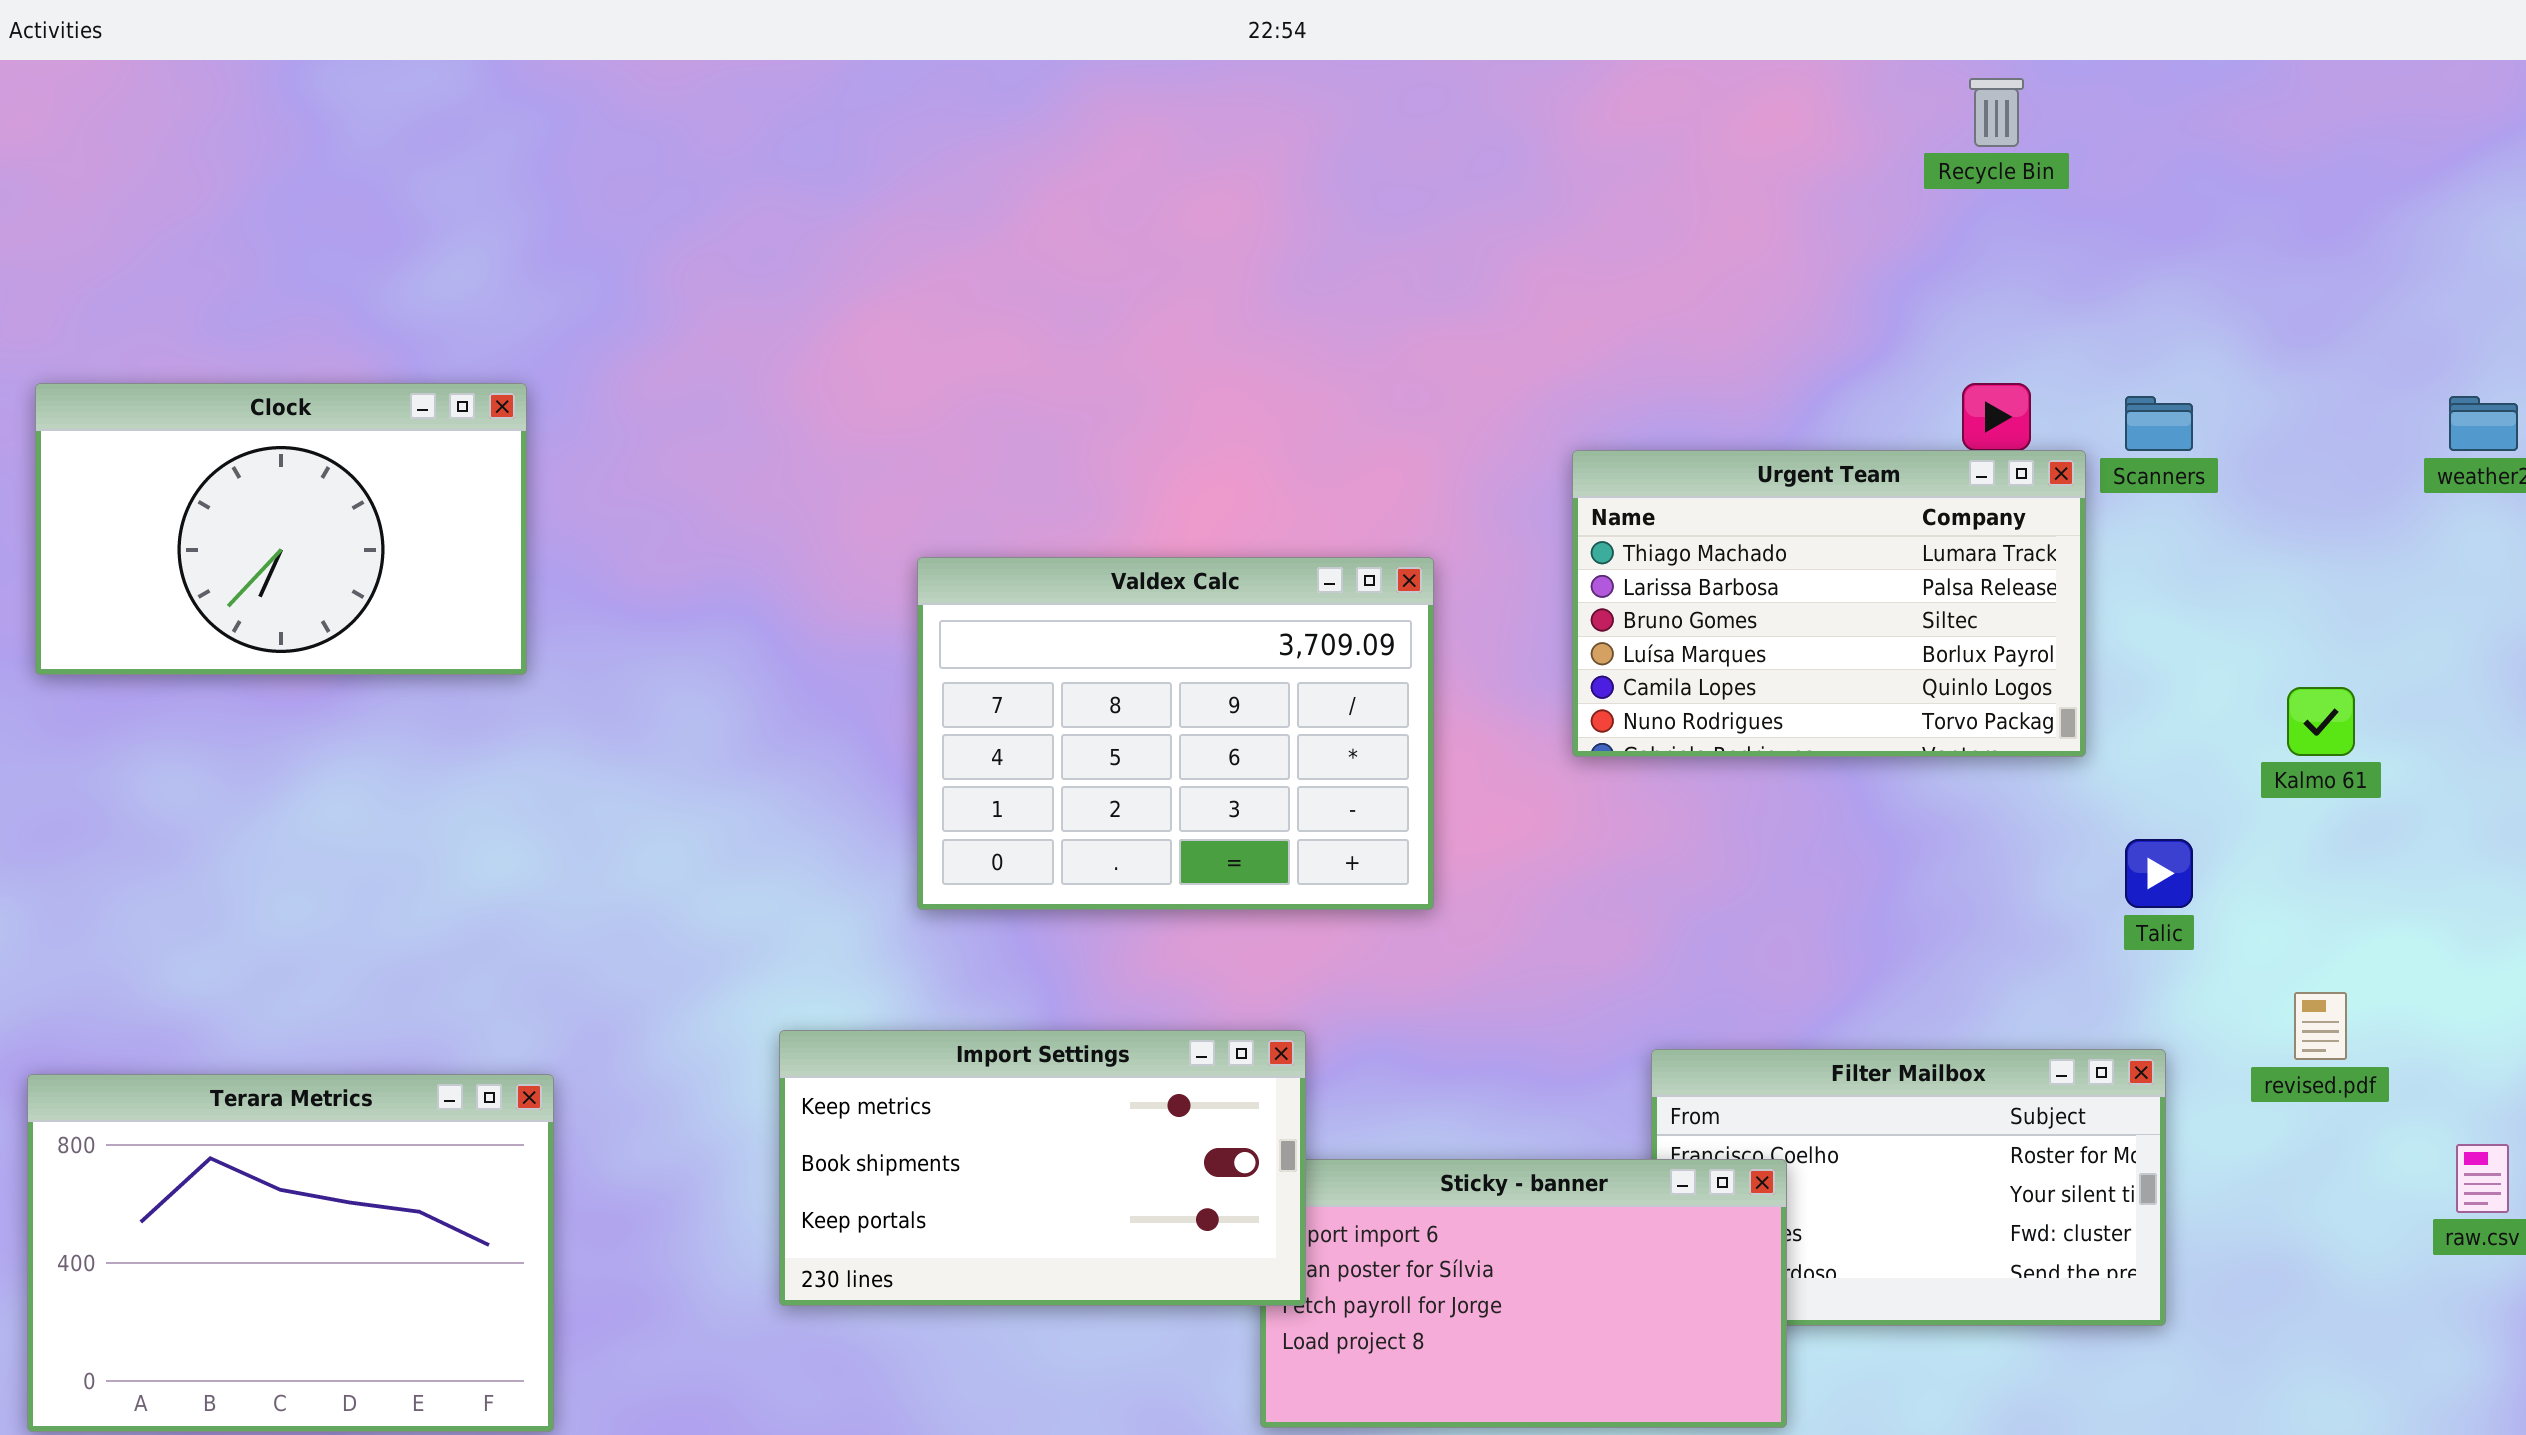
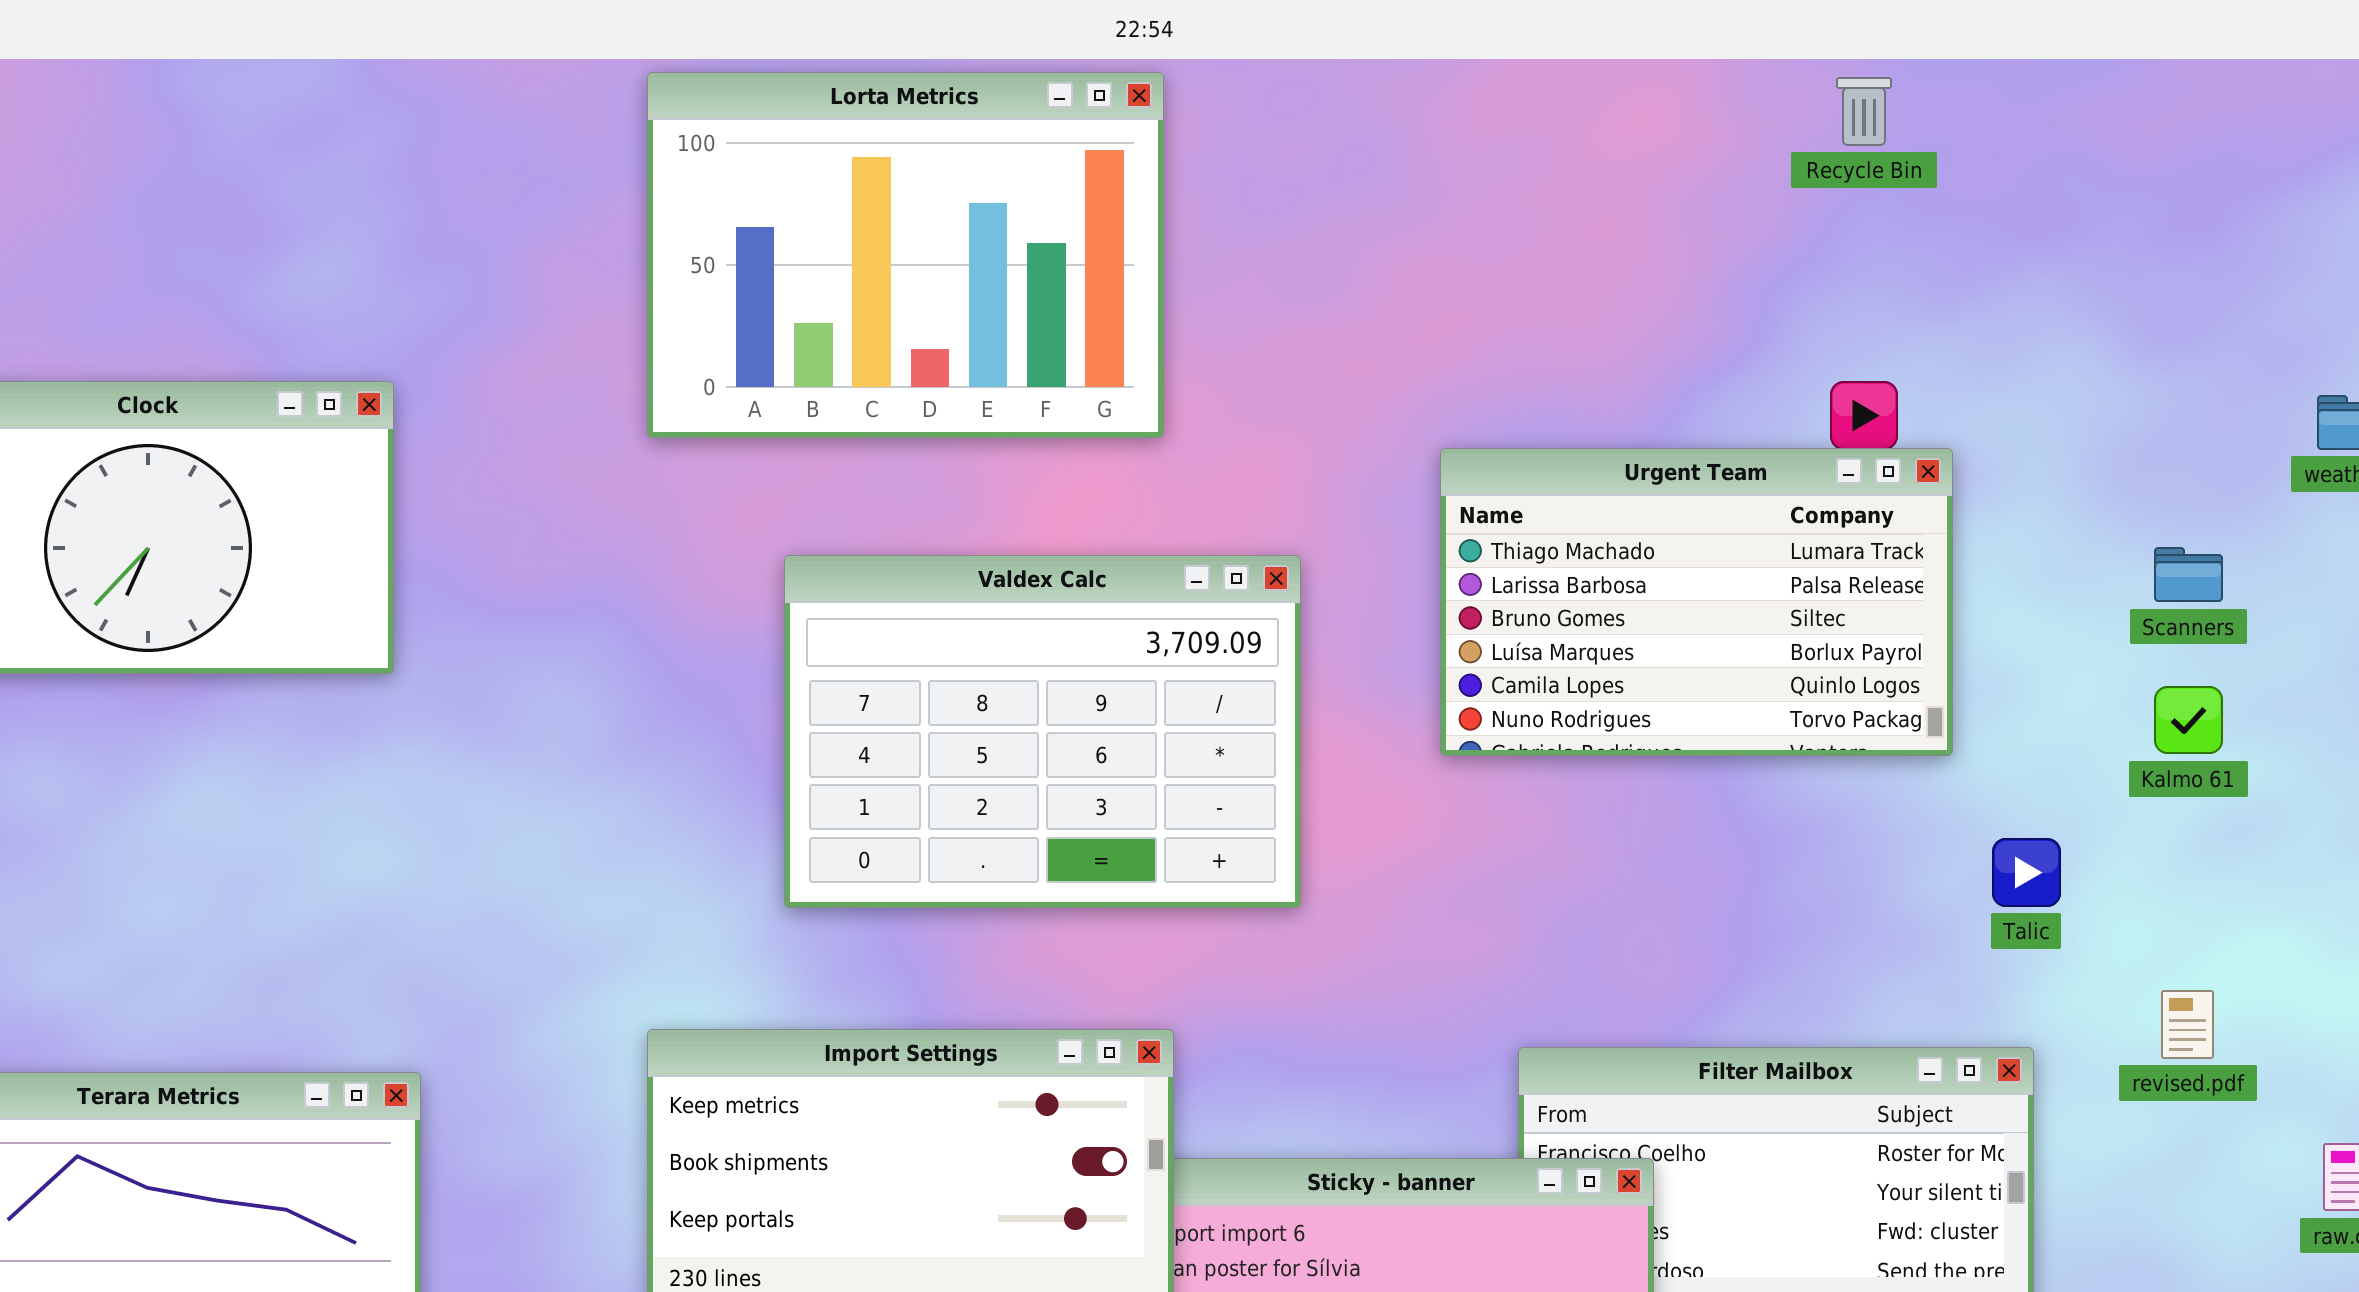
Lorta Metrics: none -> [647,72,1164,438], opened
Scanners: [2125,396,2193,451] -> [2154,547,2223,602], moved

